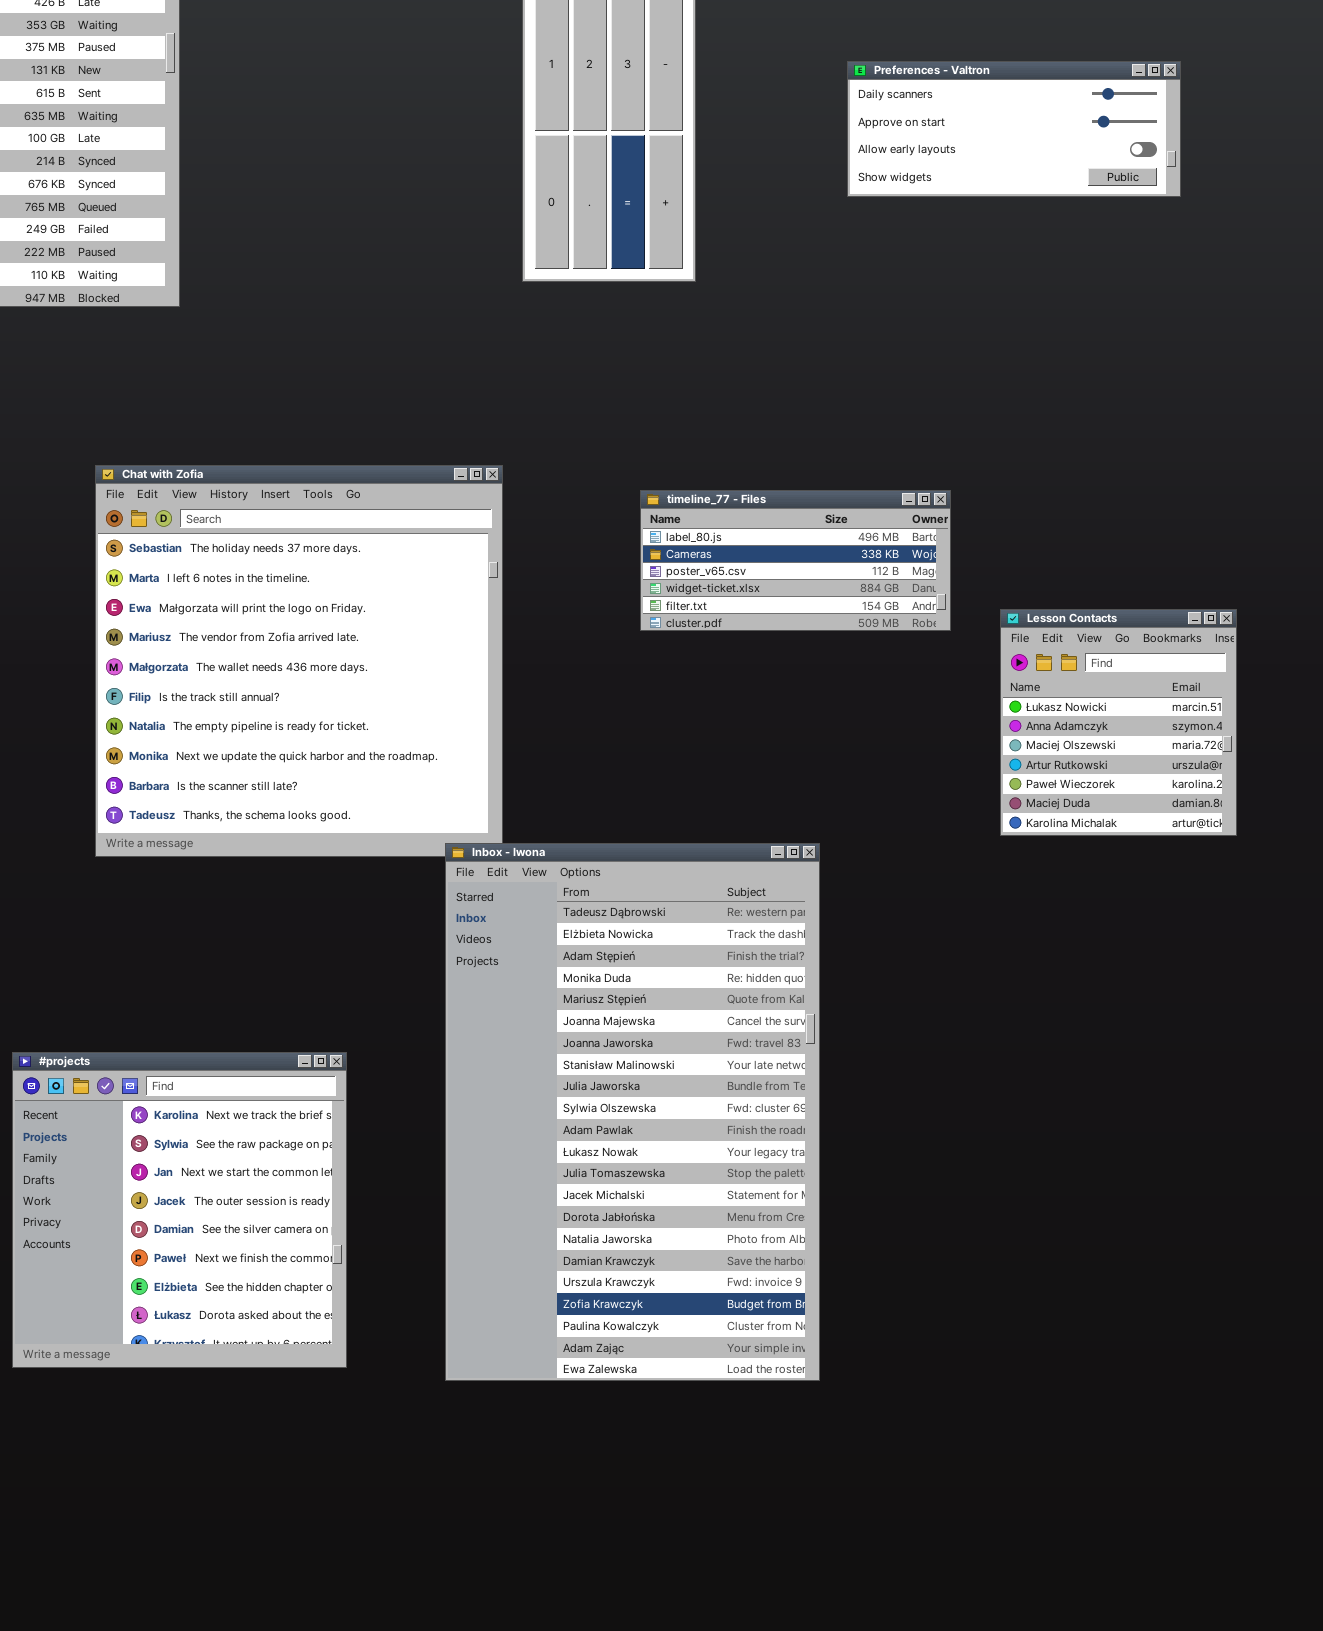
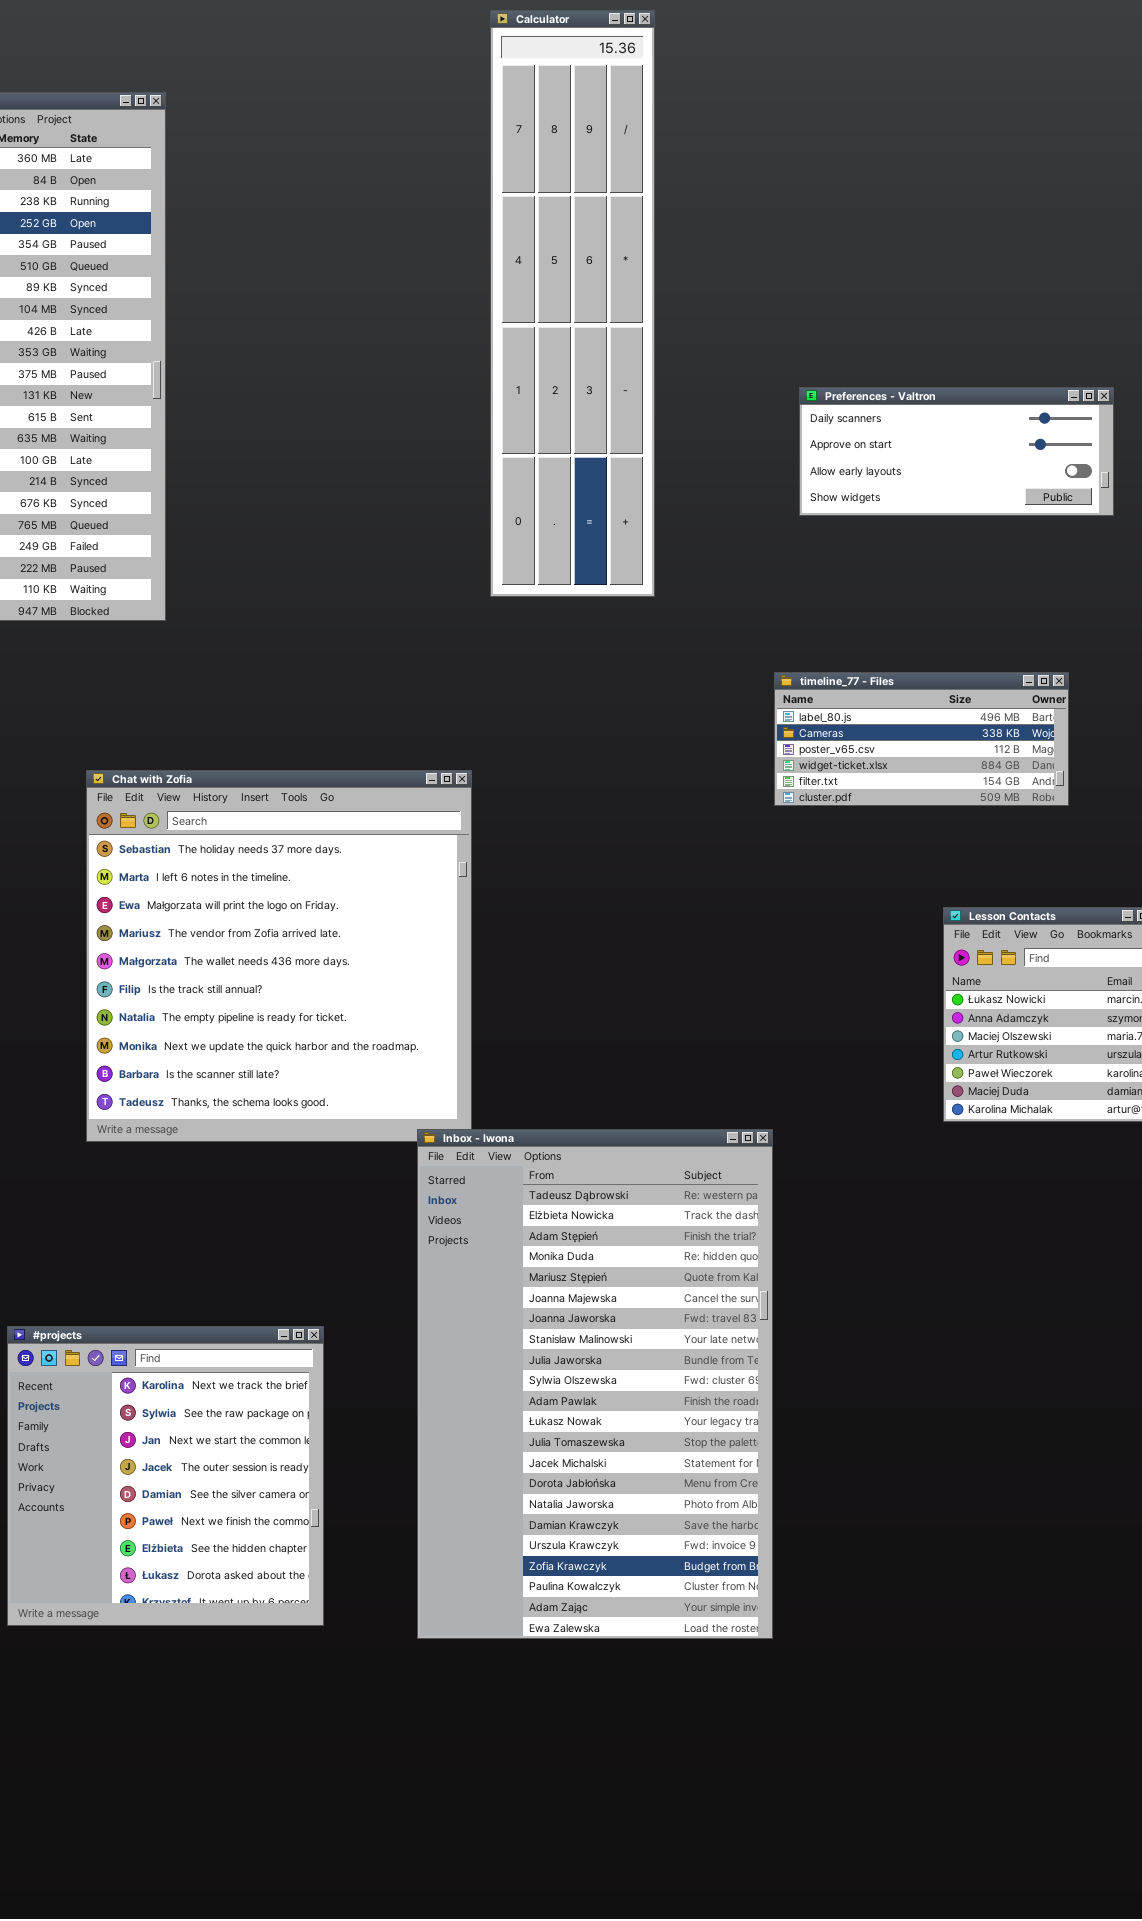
timeline_77 - Files: [640,490,951,631] -> [774,672,1069,806], moved

